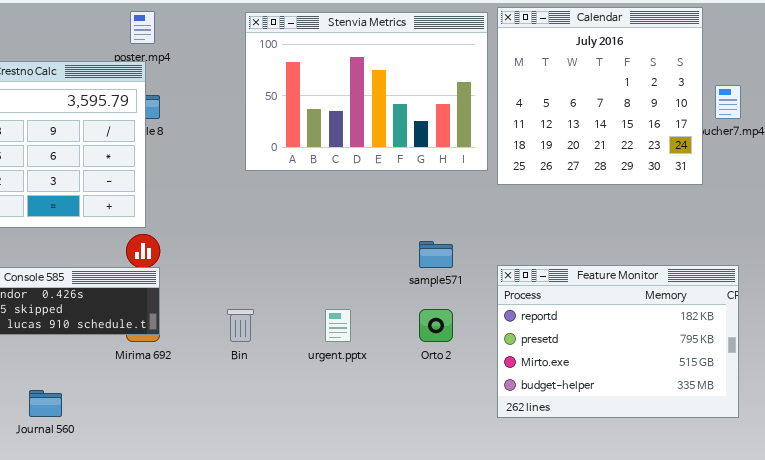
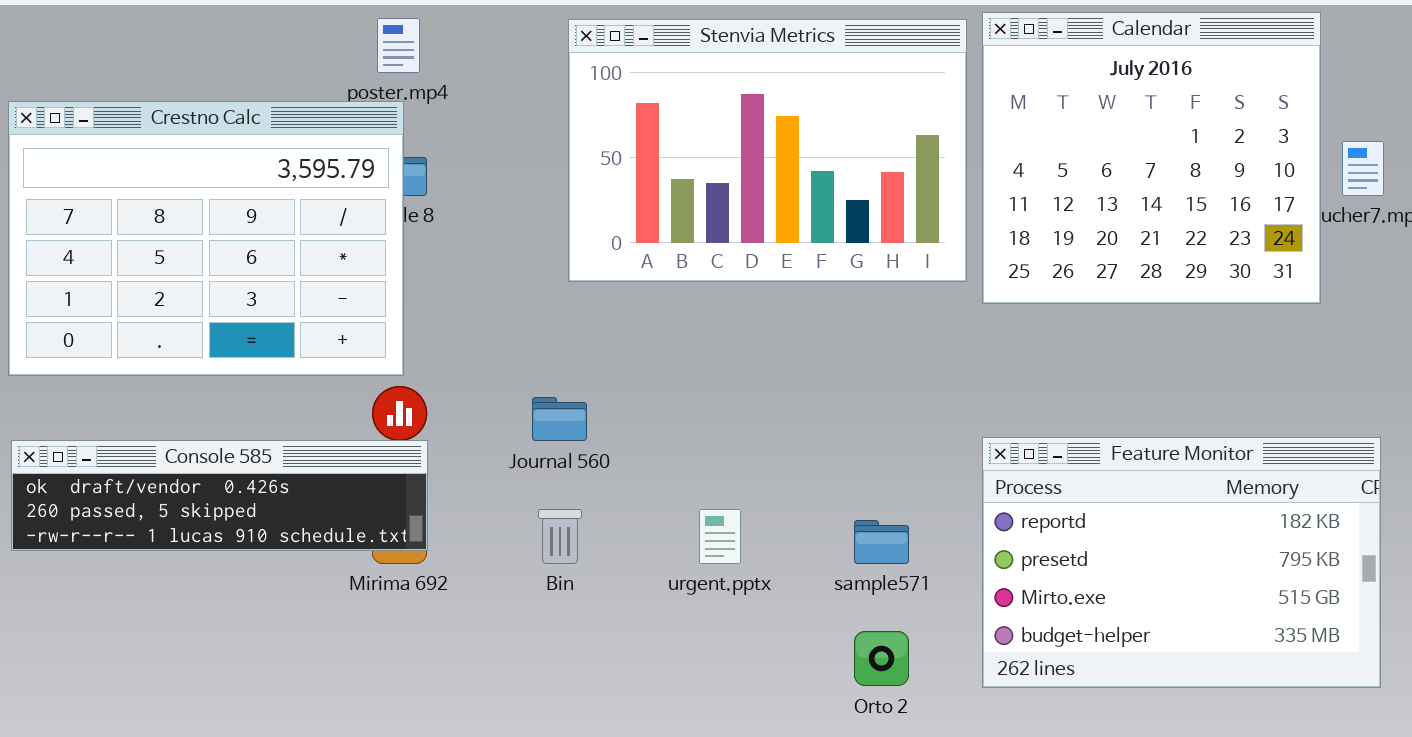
sample571: [419,241,453,268] -> [854,520,909,564], moved
Orto 2: [419,309,453,342] -> [854,631,909,686], moved
Journal 560: [29,390,62,417] -> [532,397,587,441], moved

